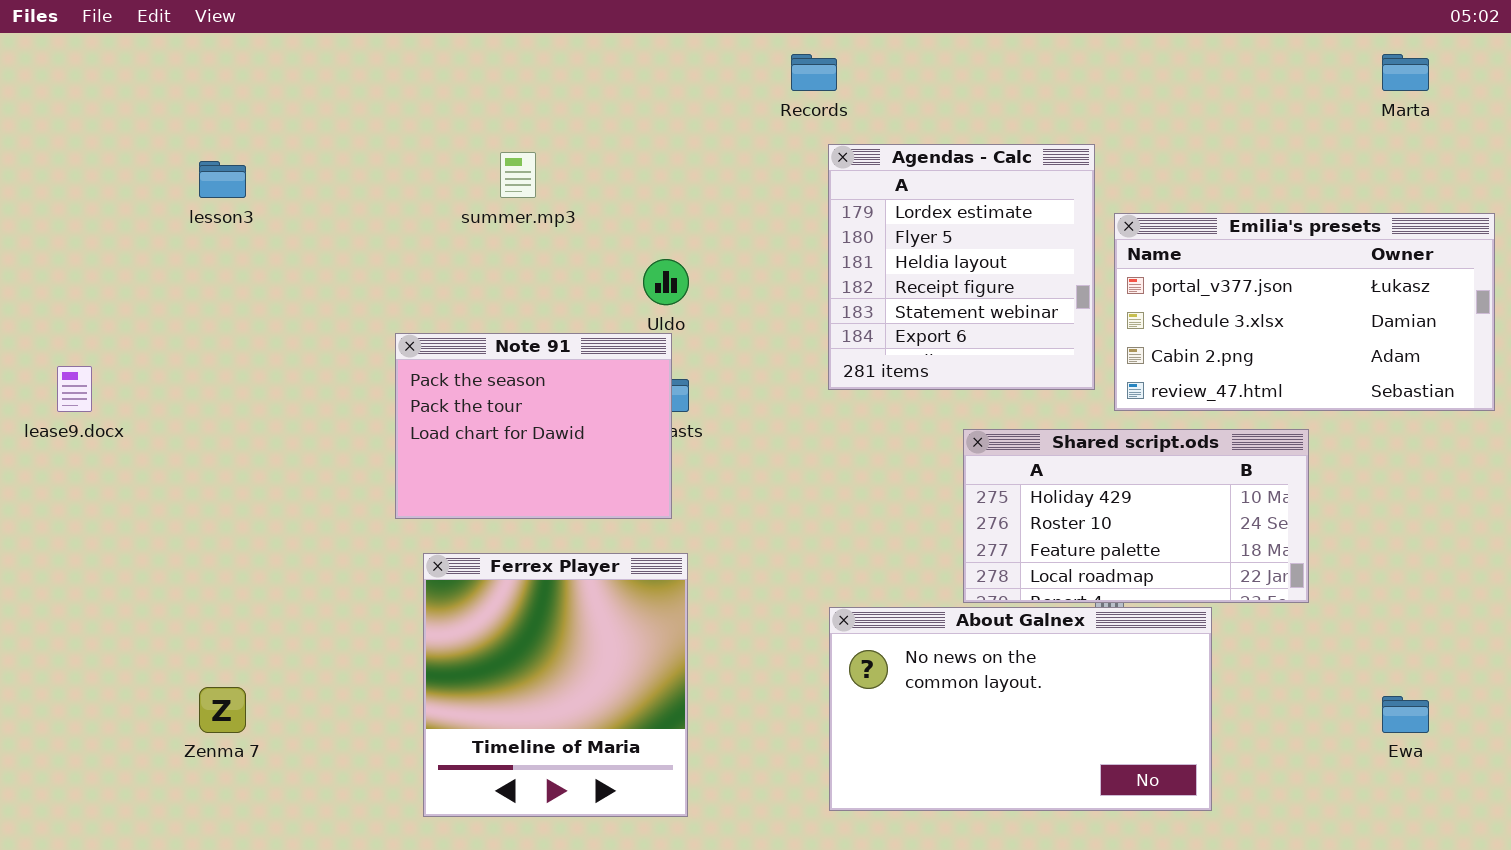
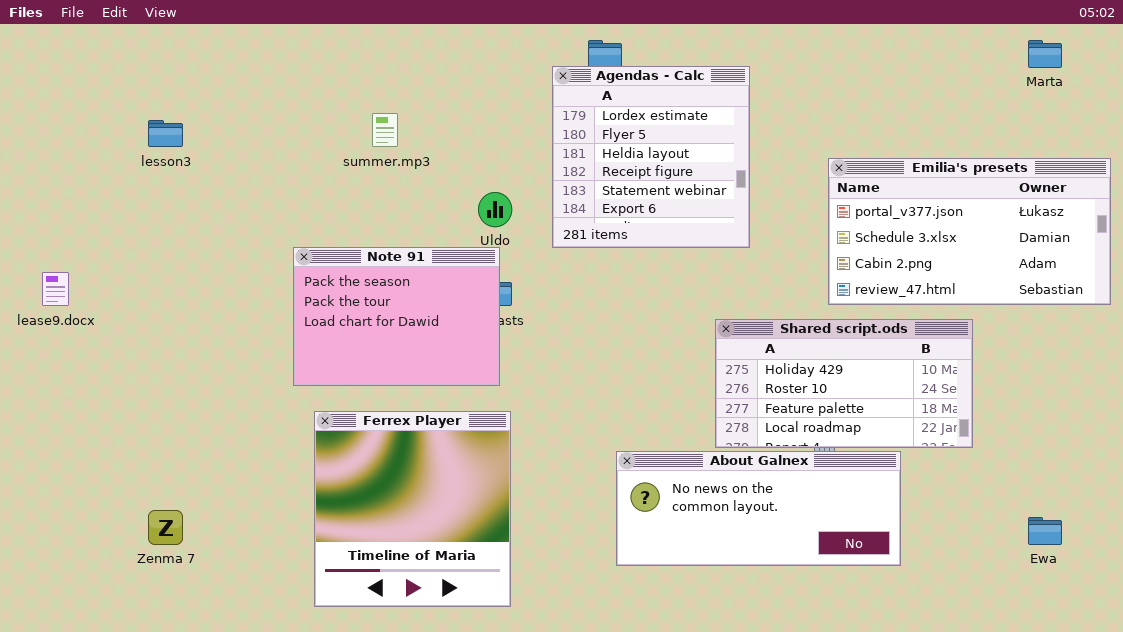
Agendas - Calc: [828,144,1095,390] -> [552,66,750,248], moved
About Galnex: [829,607,1212,811] -> [616,451,901,566], resized

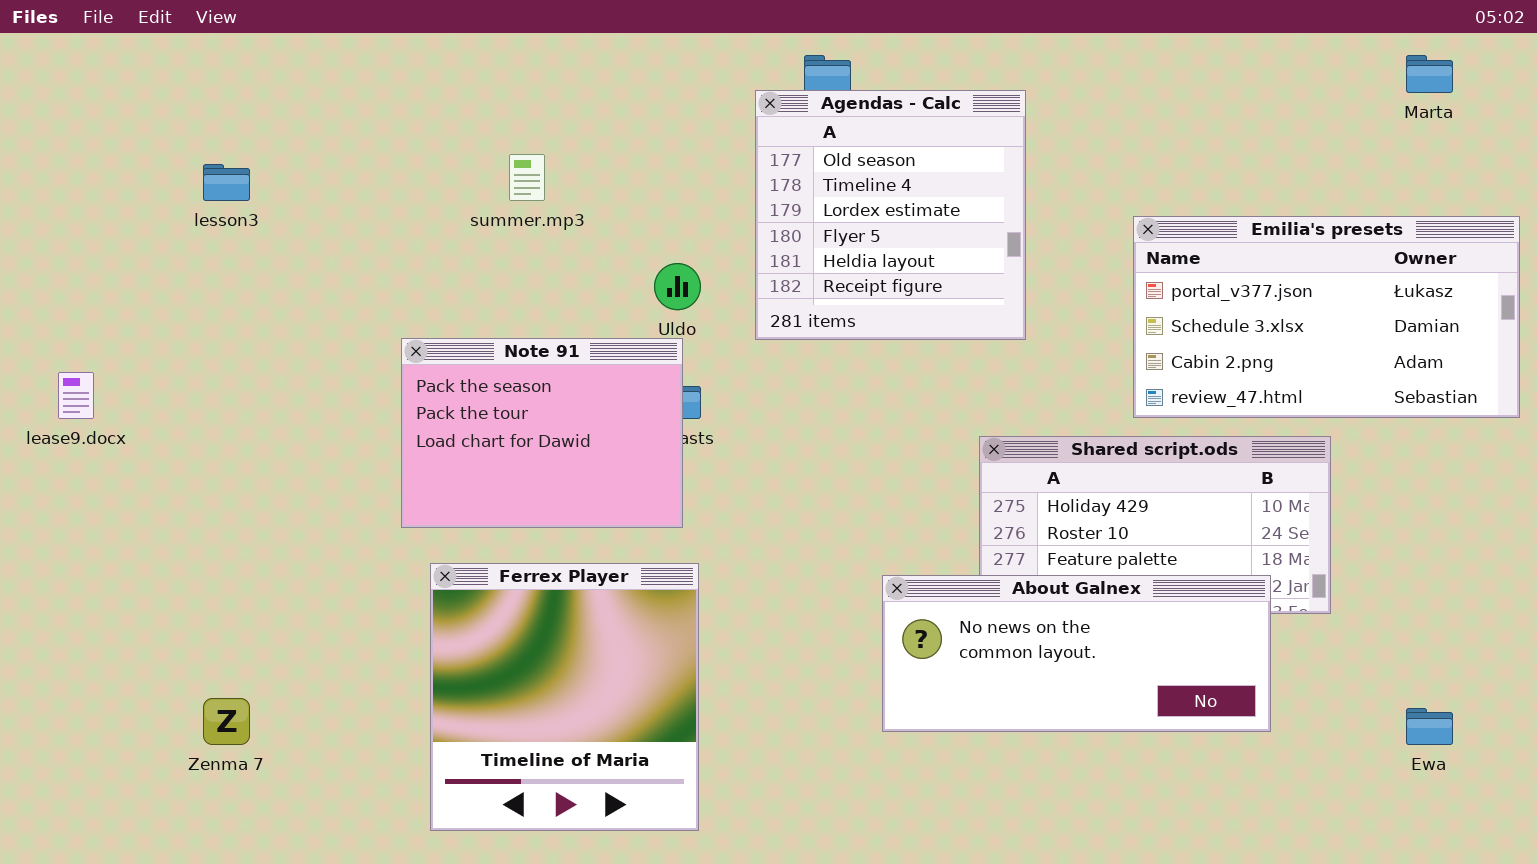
Agendas - Calc: [552,66,750,248] -> [755,90,1026,340], scrolled up 2 rows
About Galnex: [616,451,901,566] -> [882,575,1271,732], moved

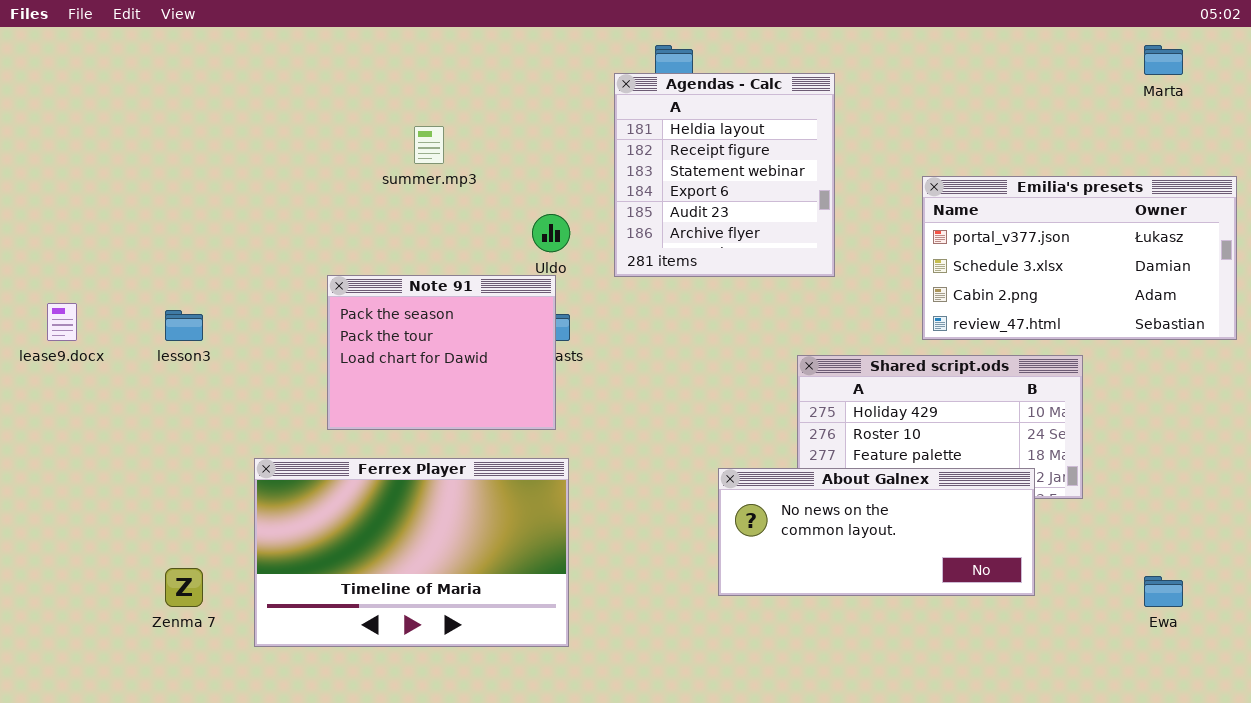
Agendas - Calc: [755,90,1026,340] -> [614,73,835,277], scrolled down 4 rows
lesson3: [203,164,250,201] -> [165,310,203,341], moved
Ferrex Player: [430,563,699,831] -> [254,458,569,647], resized

